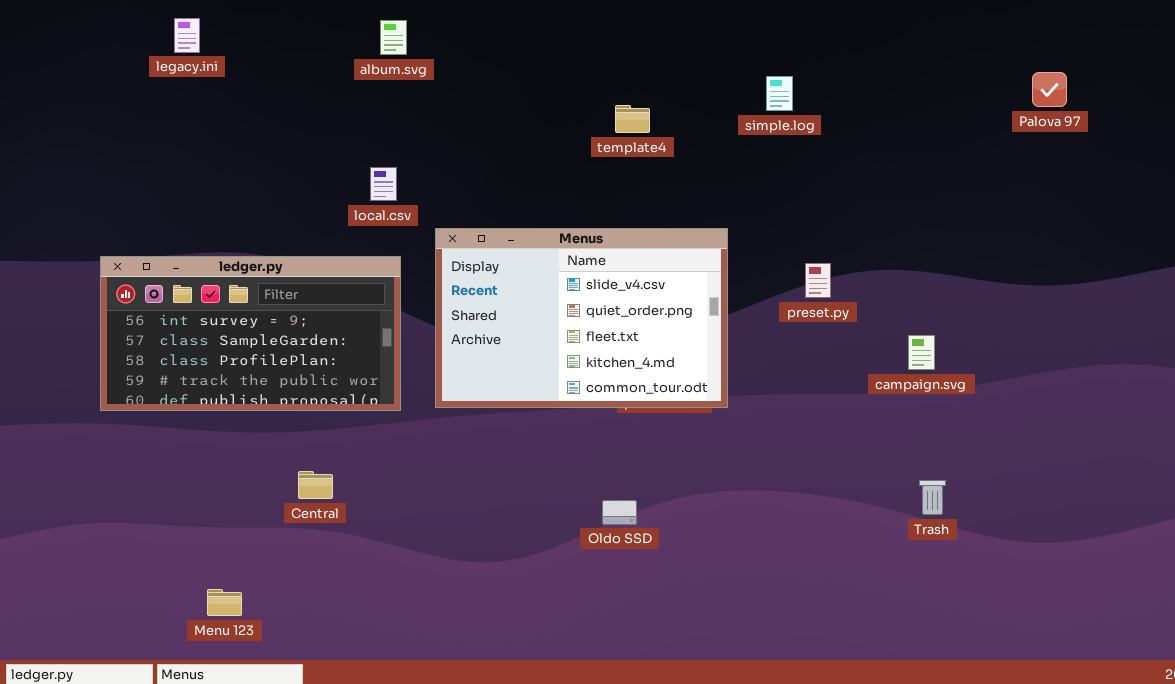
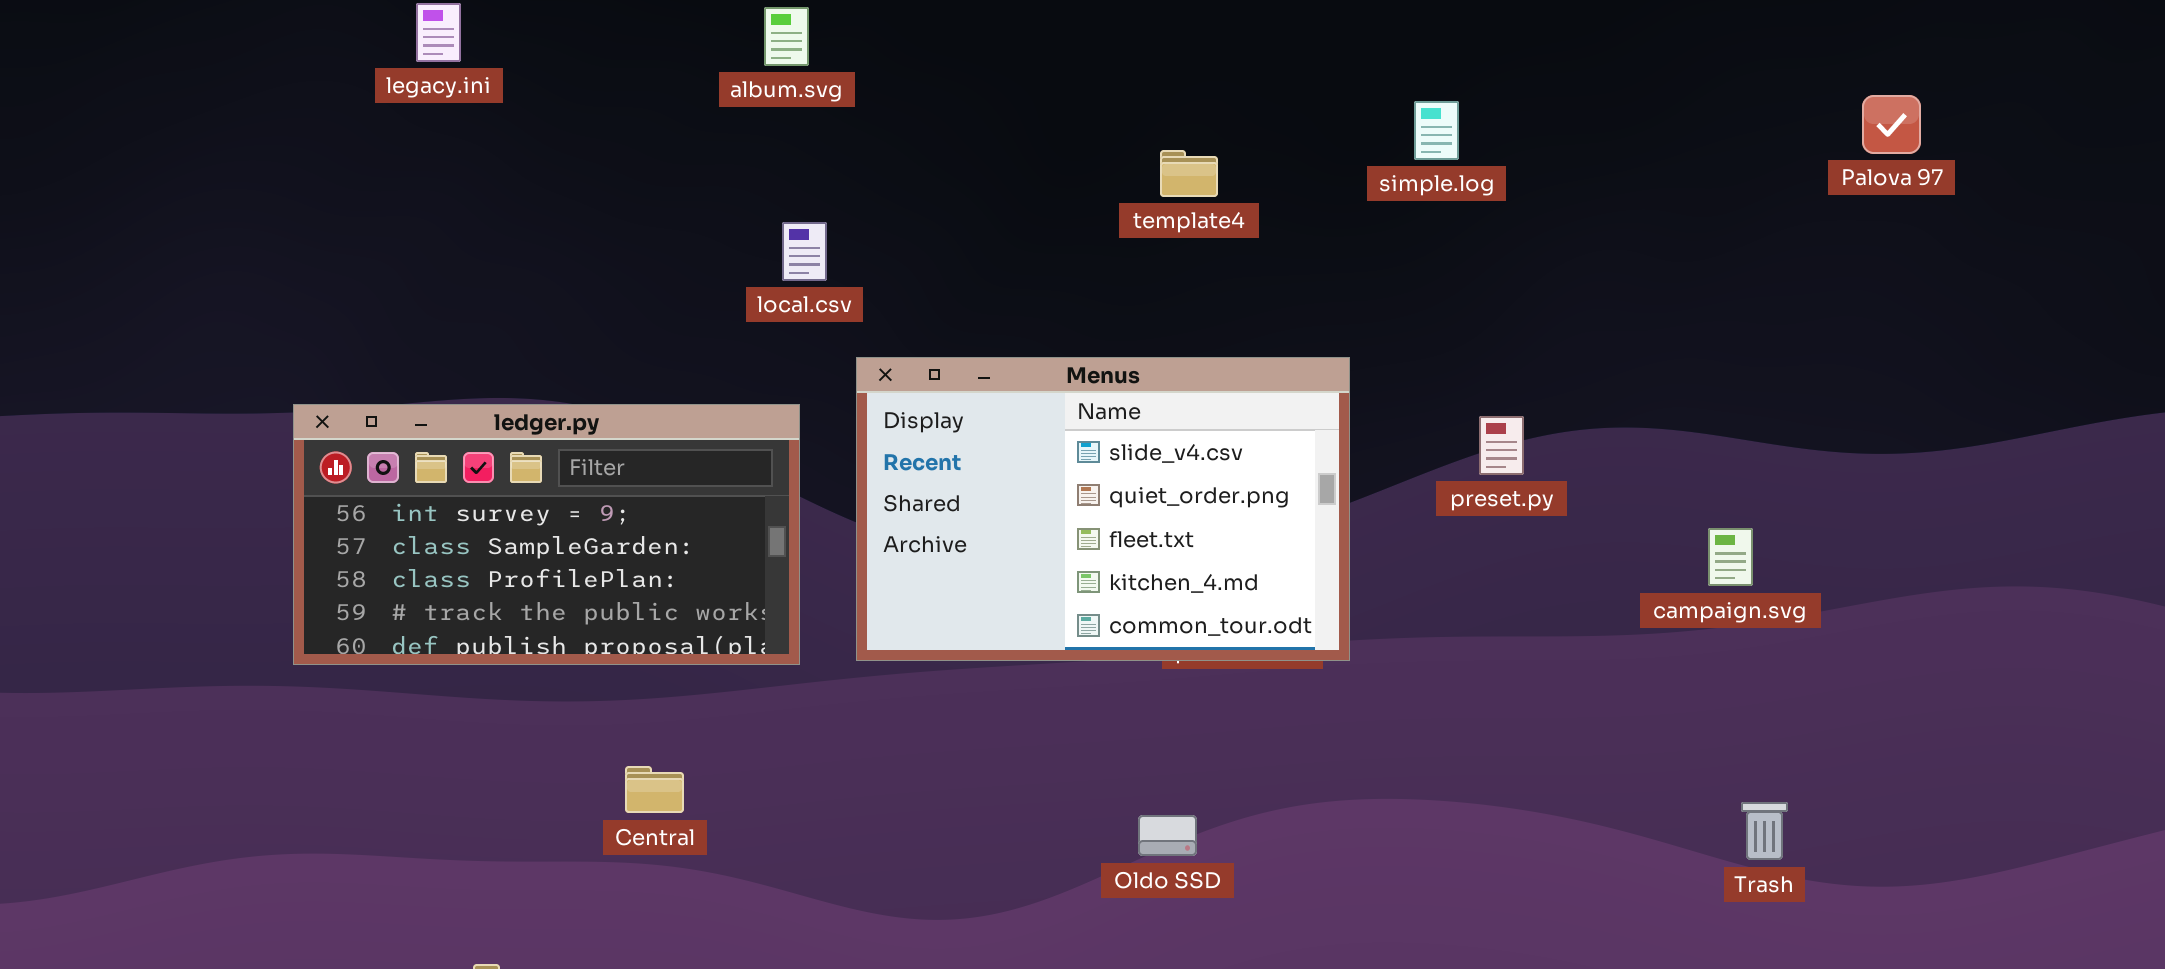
local.csv: [370,167,397,201] -> [782,222,827,281], moved
campaign.svg: [908,335,935,370] -> [1708,528,1753,586], moved
Trash: [919,480,946,515] -> [1741,802,1788,860], moved

